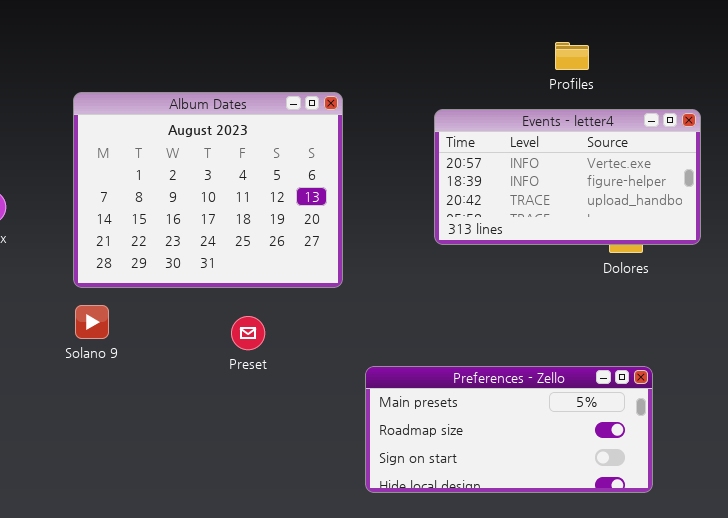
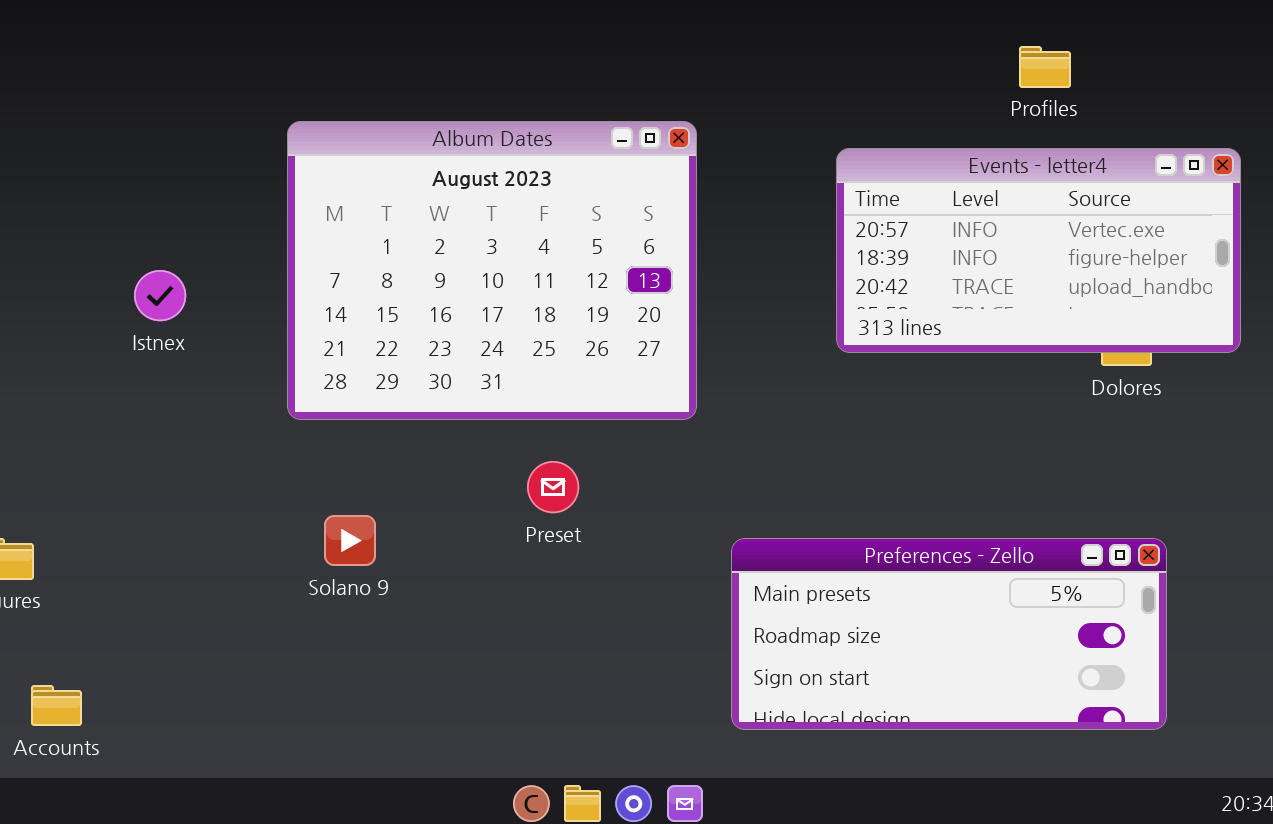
Solano 9: [75,305,109,339] -> [324,515,376,566], moved

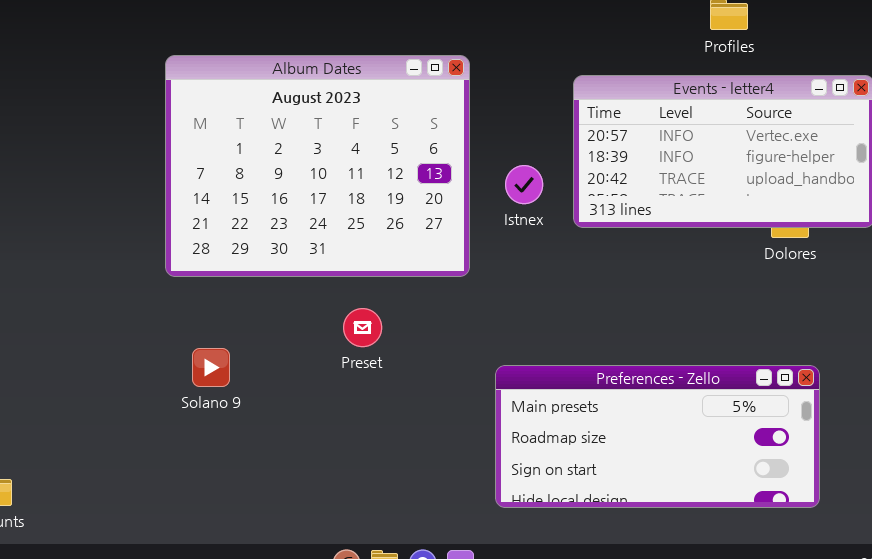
Istnex: [134,270,186,321] -> [505,165,543,204], moved

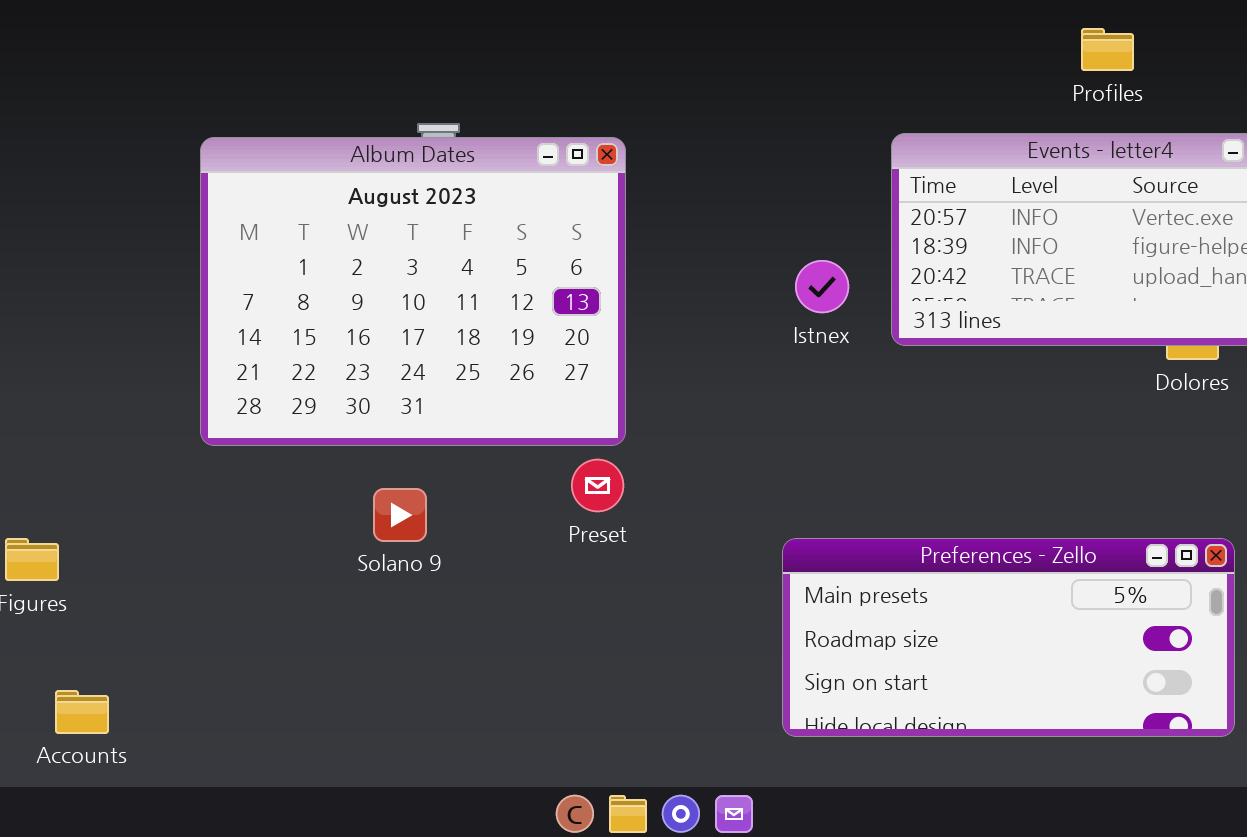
Album Dates: [165,55,470,277] -> [200,137,626,446], moved
Solano 9: [192,348,230,387] -> [373,488,427,542], moved

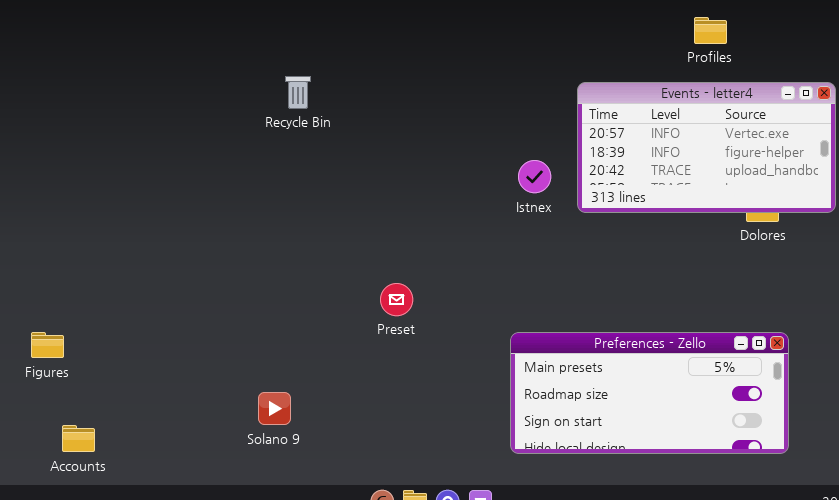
Album Dates: [200,137,626,446] -> none, closed
Solano 9: [373,488,427,542] -> [258,392,291,425], moved

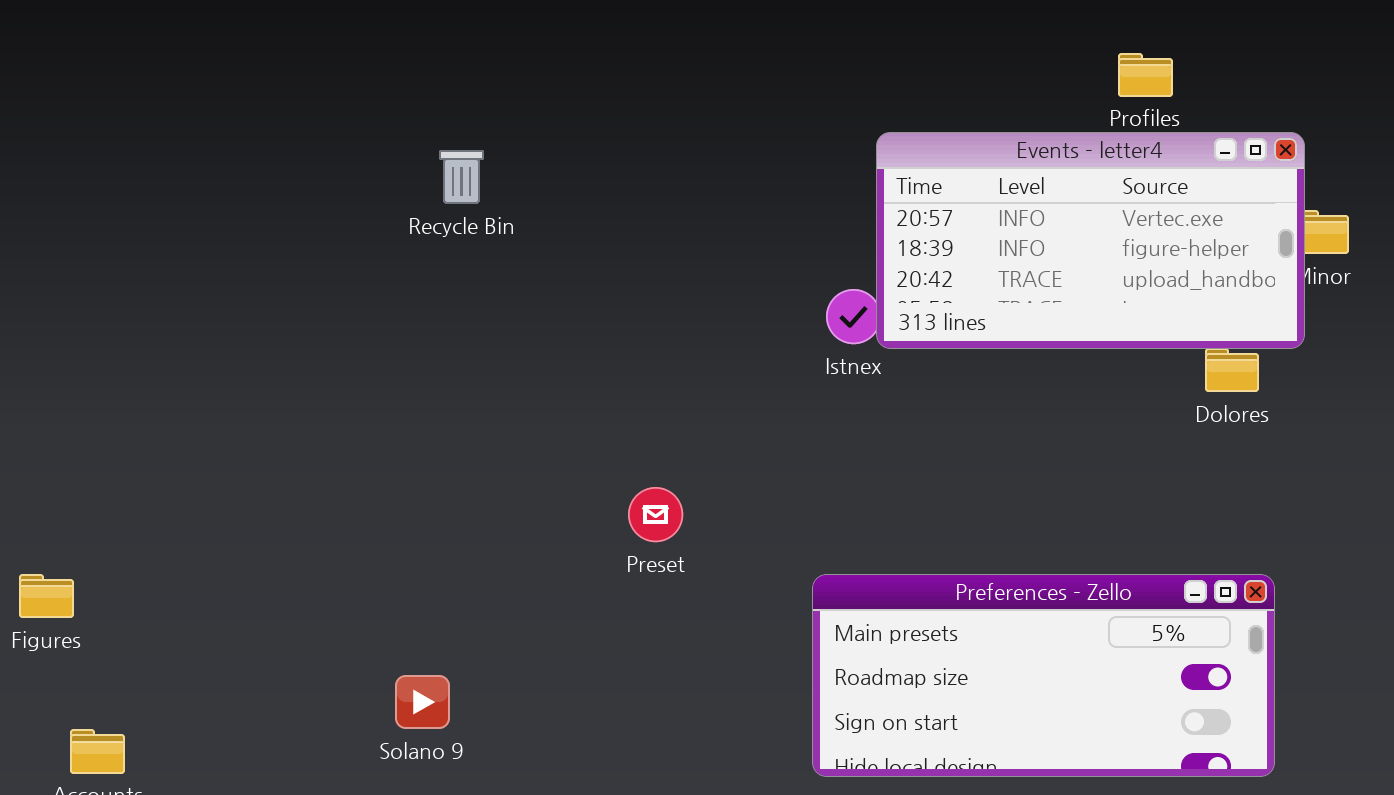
Events - letter4: [577,82,836,213] -> [876,132,1305,349], moved
Preset: [380,283,413,316] -> [628,487,683,542], moved

